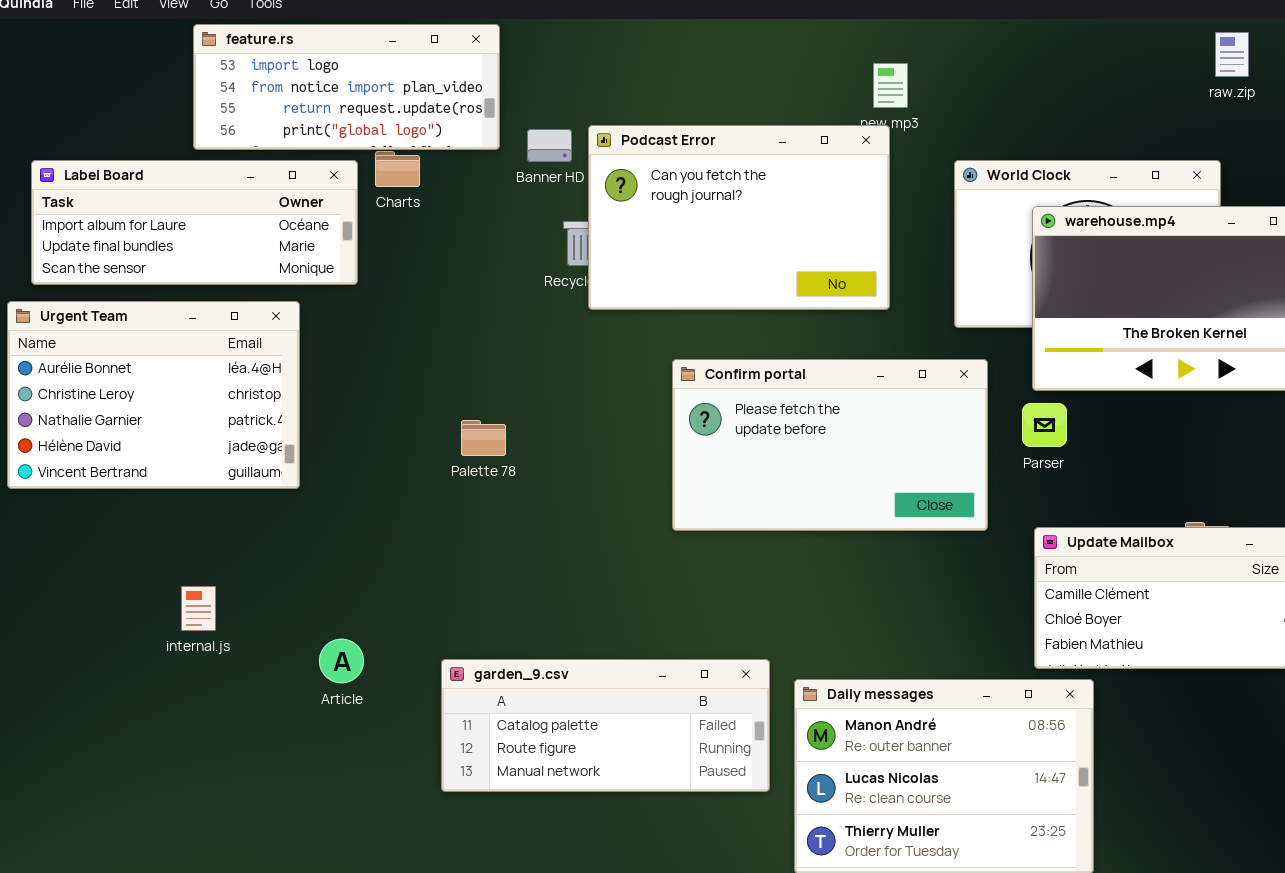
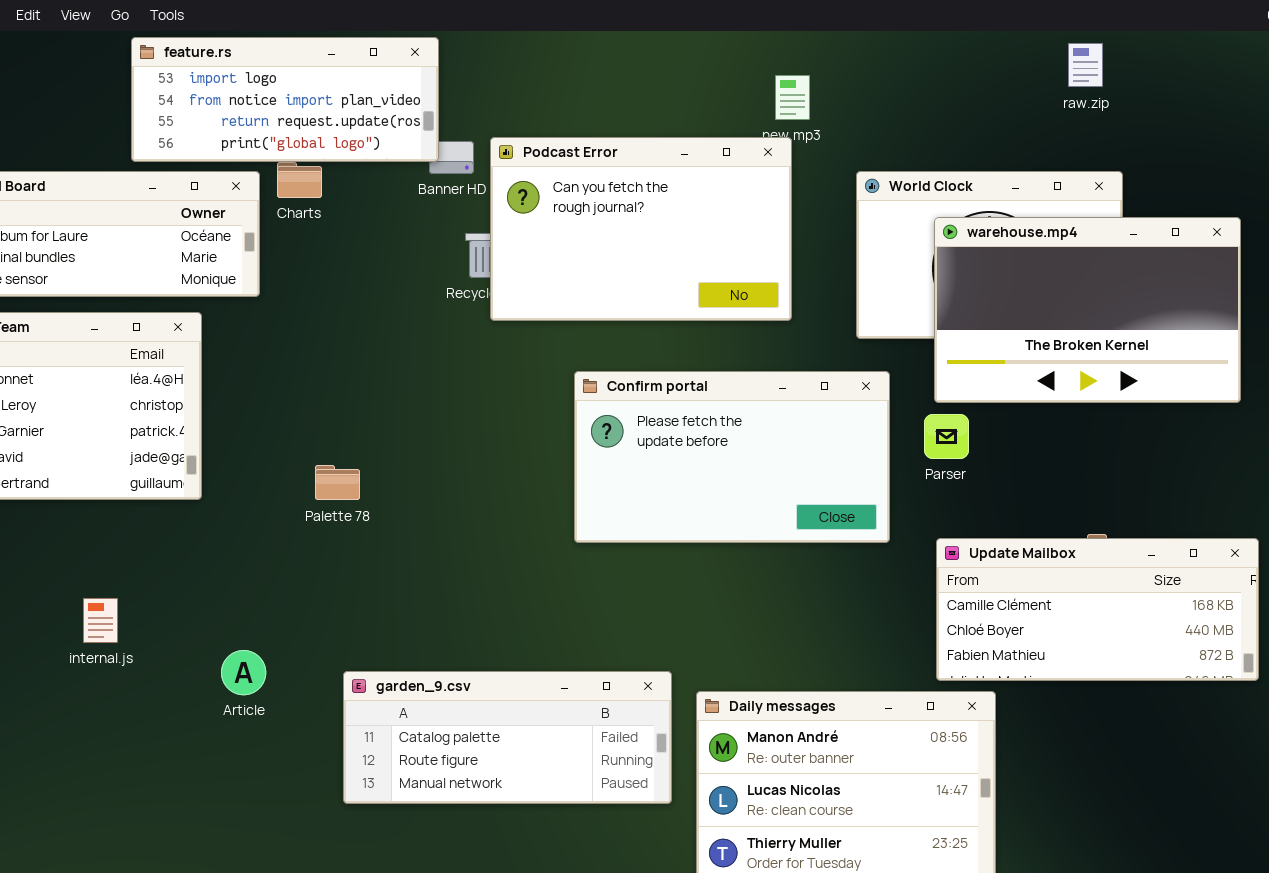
feature.rs: [193,24,500,150] -> [131,37,439,162], moved
raw.zip: [1215,32,1249,77] -> [1068,43,1103,87], moved
Palette 78: [461,420,506,456] -> [315,465,360,500], moved

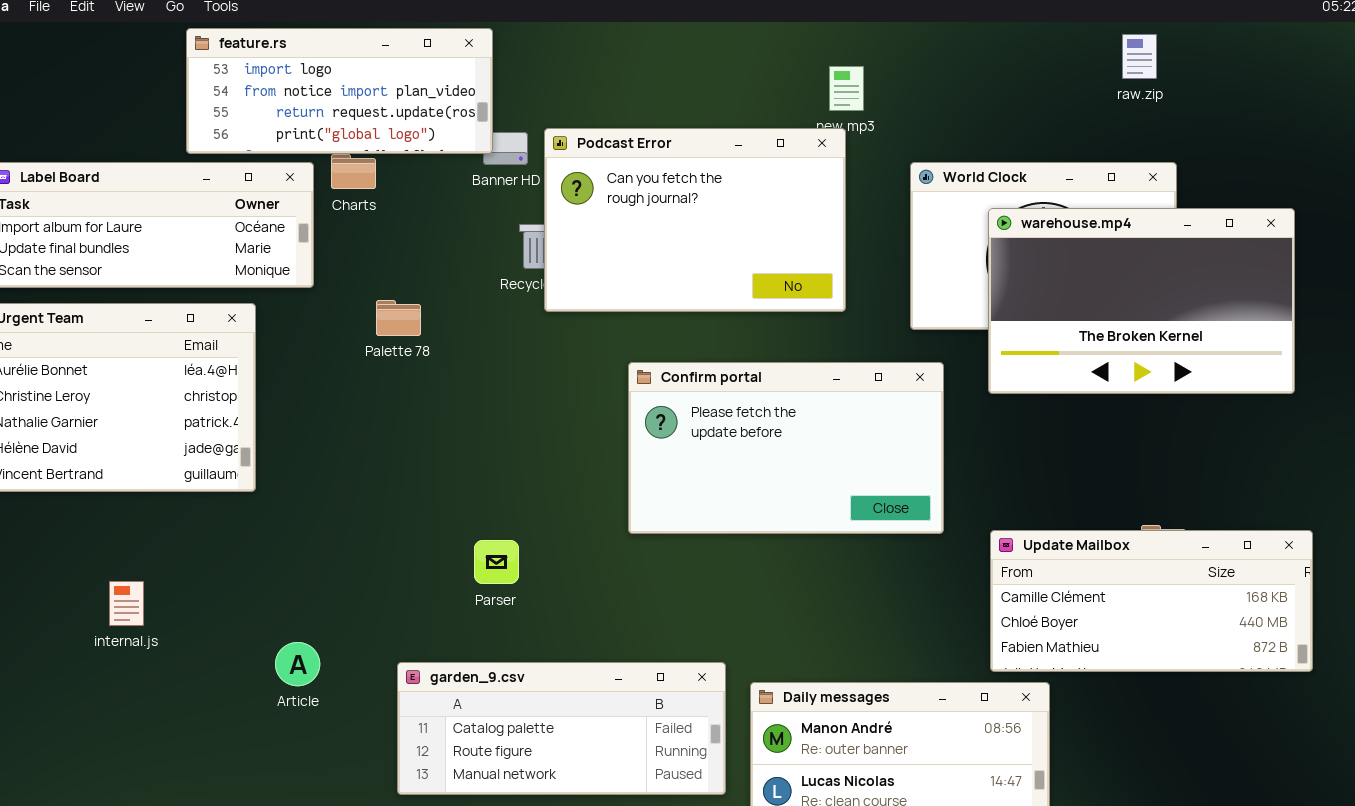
Parser: [924,414,969,459] -> [474,540,519,584], moved
Palette 78: [315,465,360,500] -> [376,300,421,336], moved
internal.js: [83,598,118,643] -> [109,581,144,626], moved

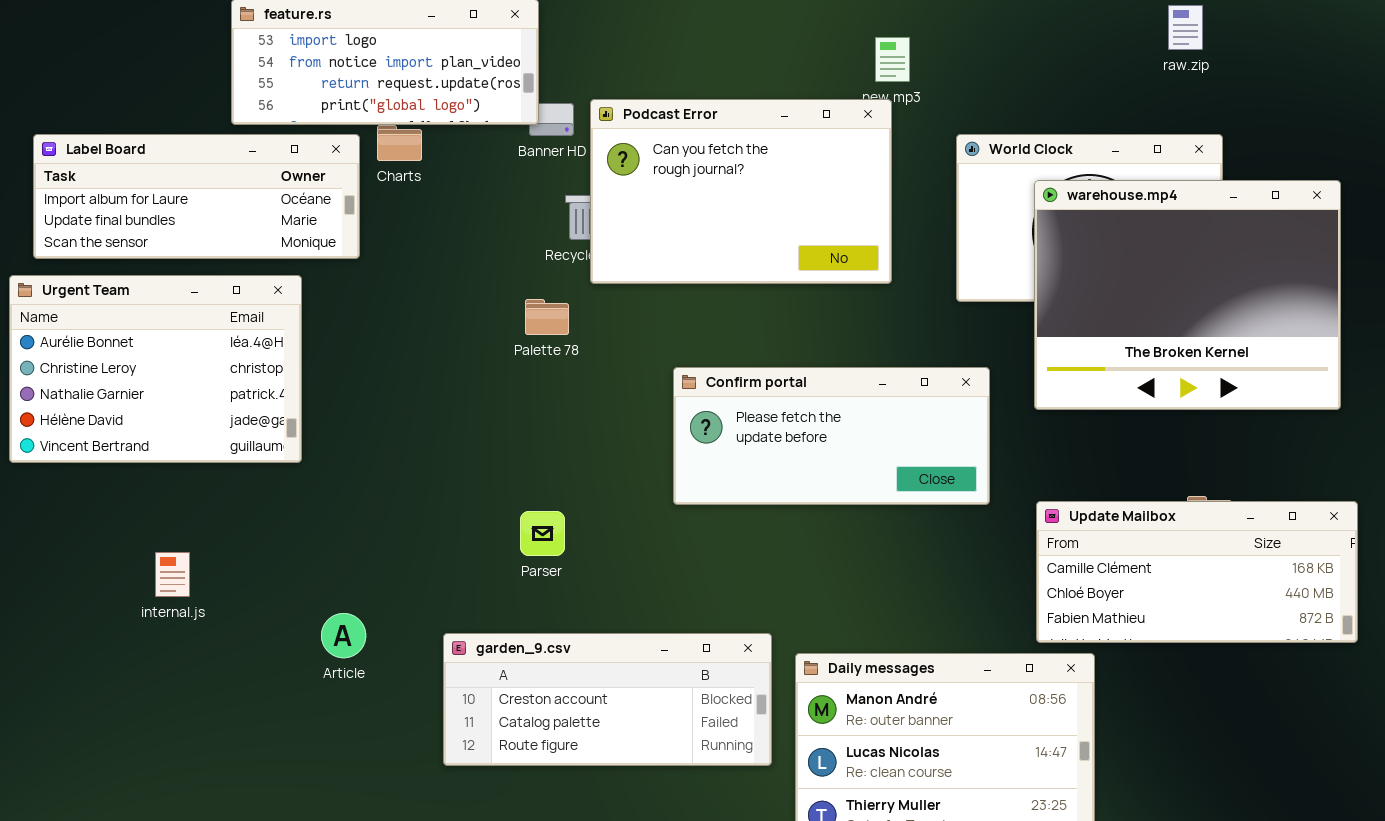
warehouse.mp4: [988,208,1295,394] -> [1034,180,1341,410], resized
Palette 78: [376,300,421,336] -> [525,299,569,335], moved
Confirm portal: [628,362,944,534] -> [673,367,990,505], resized
garden_9.csv: [397,662,726,795] -> [443,633,772,766], scrolled up 1 row

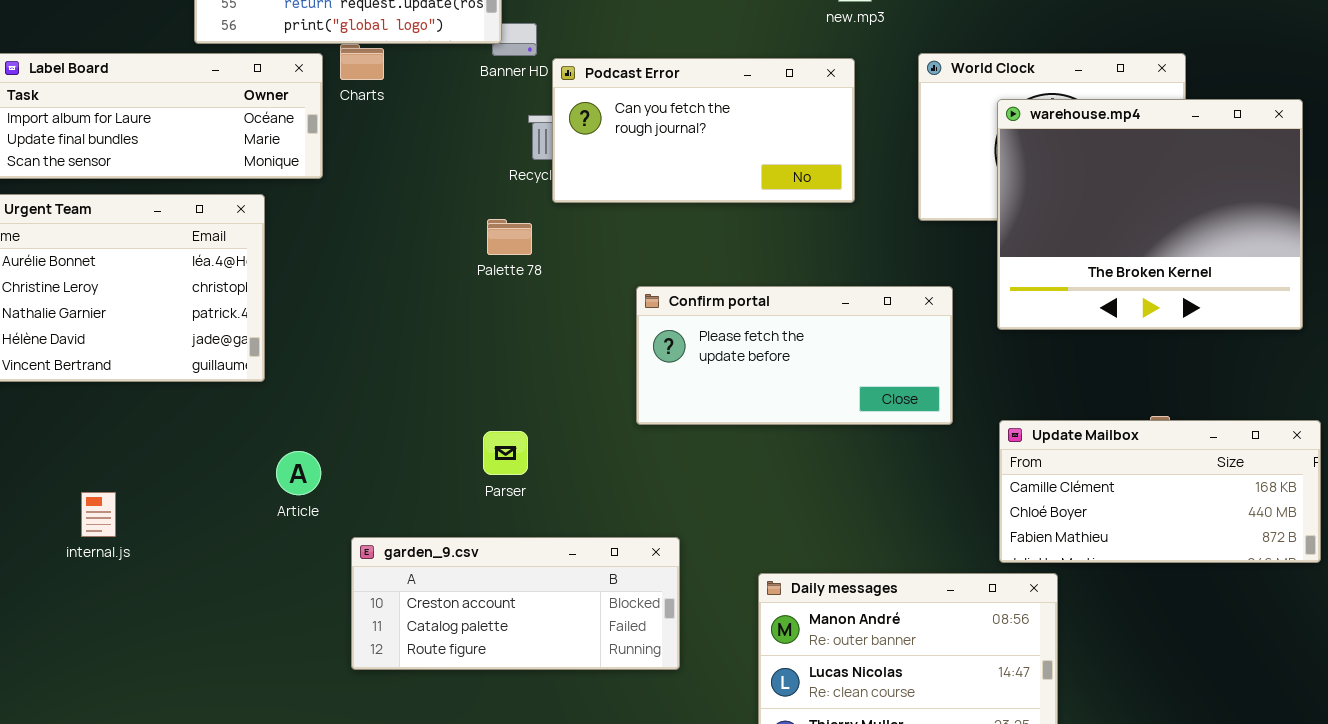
Podcast Error: [590,99,892,284] -> [552,58,855,203], resized
internal.js: [155,552,190,597] -> [81,492,116,537], moved
Article: [321,613,366,658] -> [276,451,321,495], moved
garden_9.csv: [443,633,772,766] -> [351,537,680,670], moved

